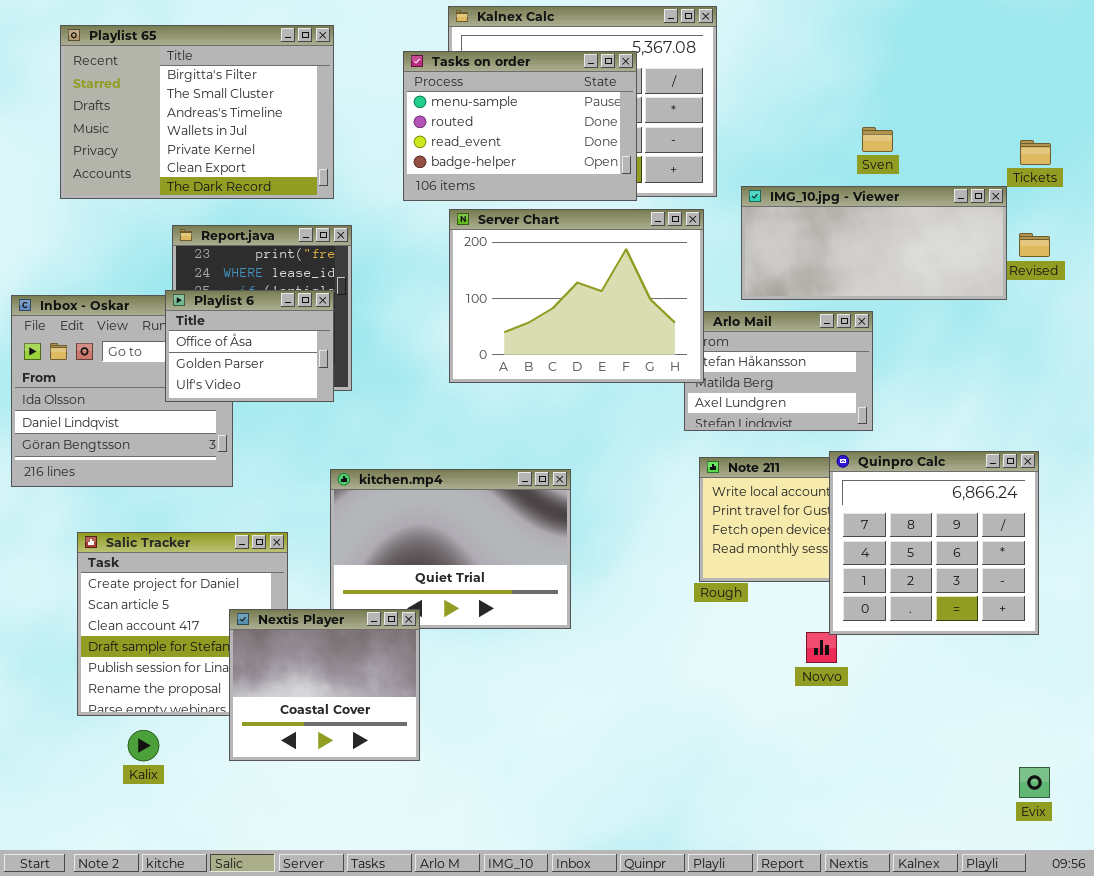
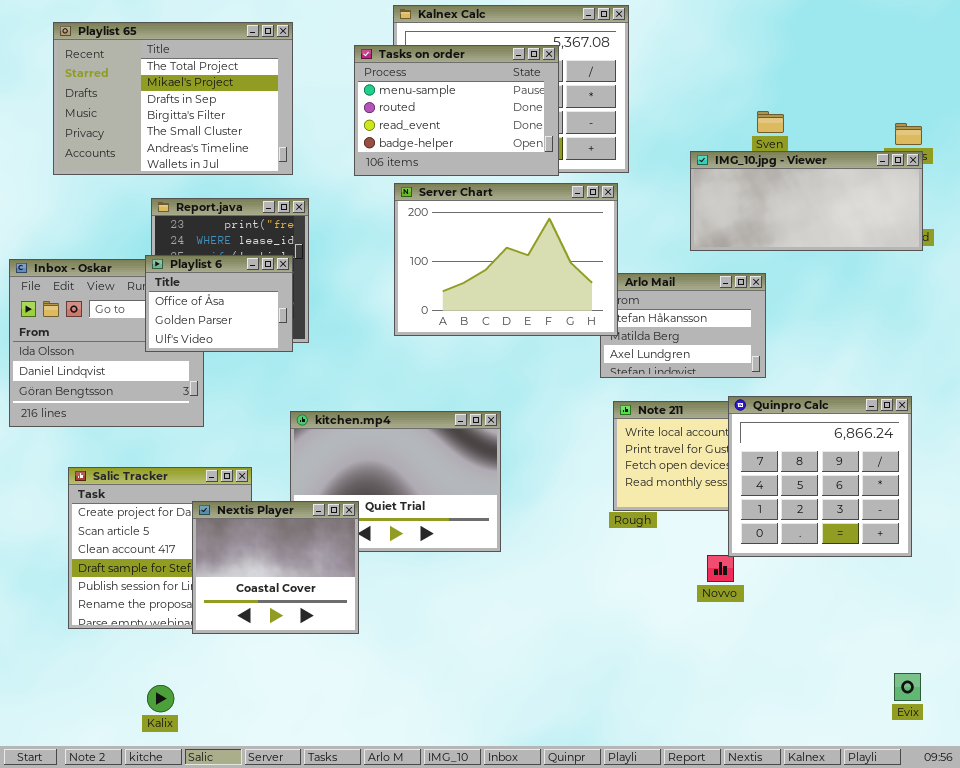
Playlist 65: [60,25,334,199] -> [53,22,293,175], scrolled up 3 rows
IMG_10.jpg - Viewer: [741,186,1007,300] -> [690,151,923,251], moved
Nextis Player: [229,609,420,761] -> [192,501,359,634], moved
Kalix: [128,730,159,761] -> [147,685,174,712], moved

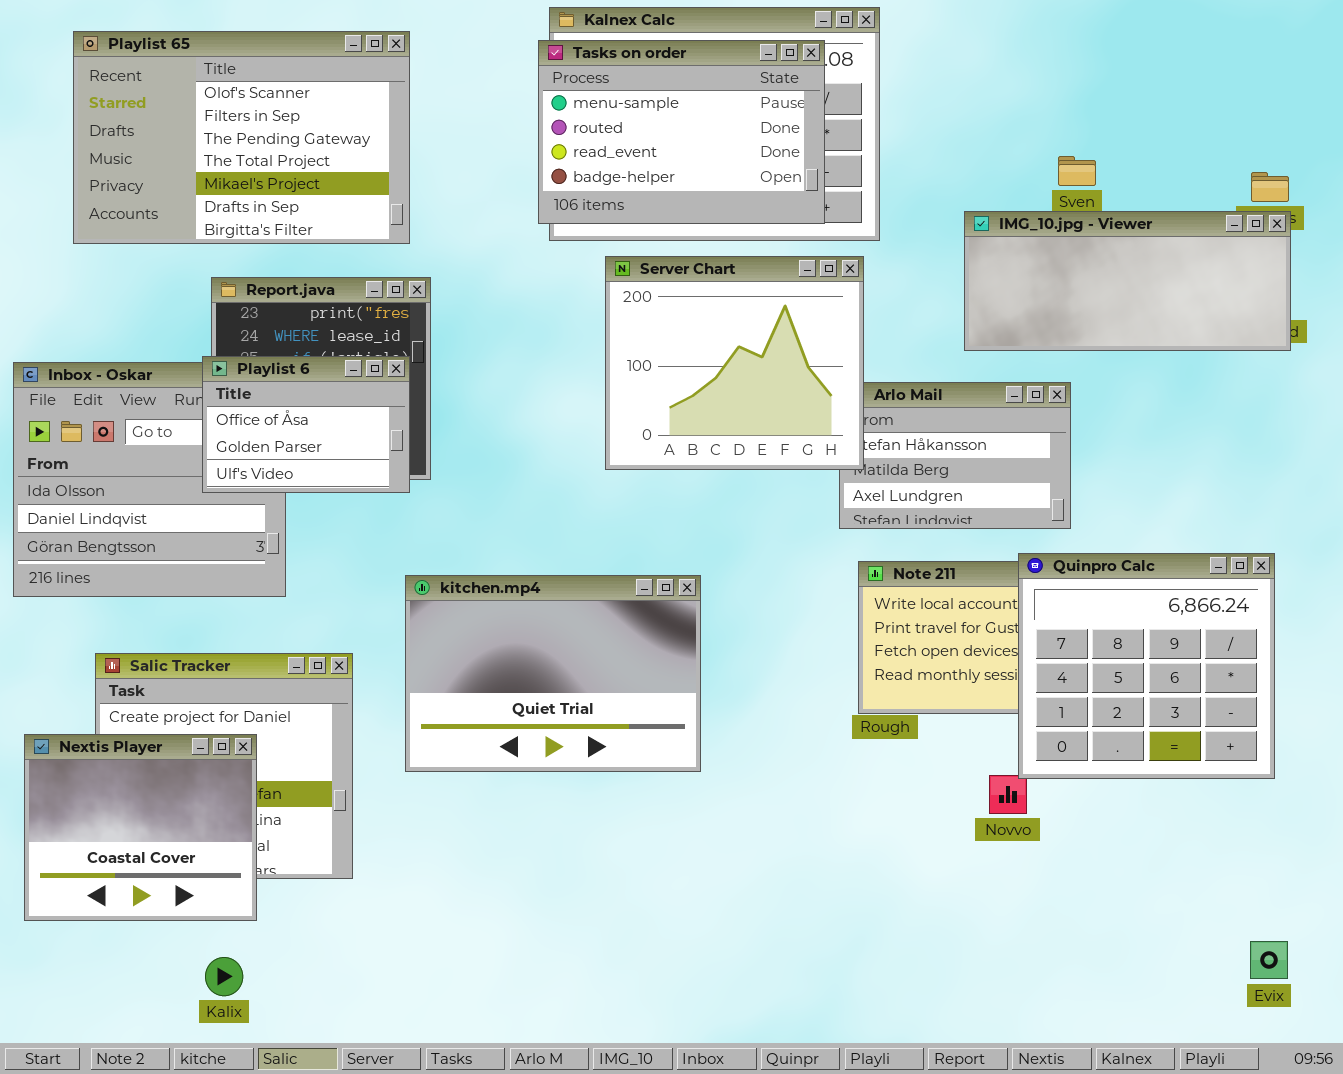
Playlist 65: [53,22,293,175] -> [73,31,410,244], scrolled up 3 rows
Tasks on order: [354,45,559,176] -> [538,40,825,224], moved
Server Chart: [394,183,618,336] -> [605,256,864,470], resized
Nextis Player: [192,501,359,634] -> [24,734,257,921], moved

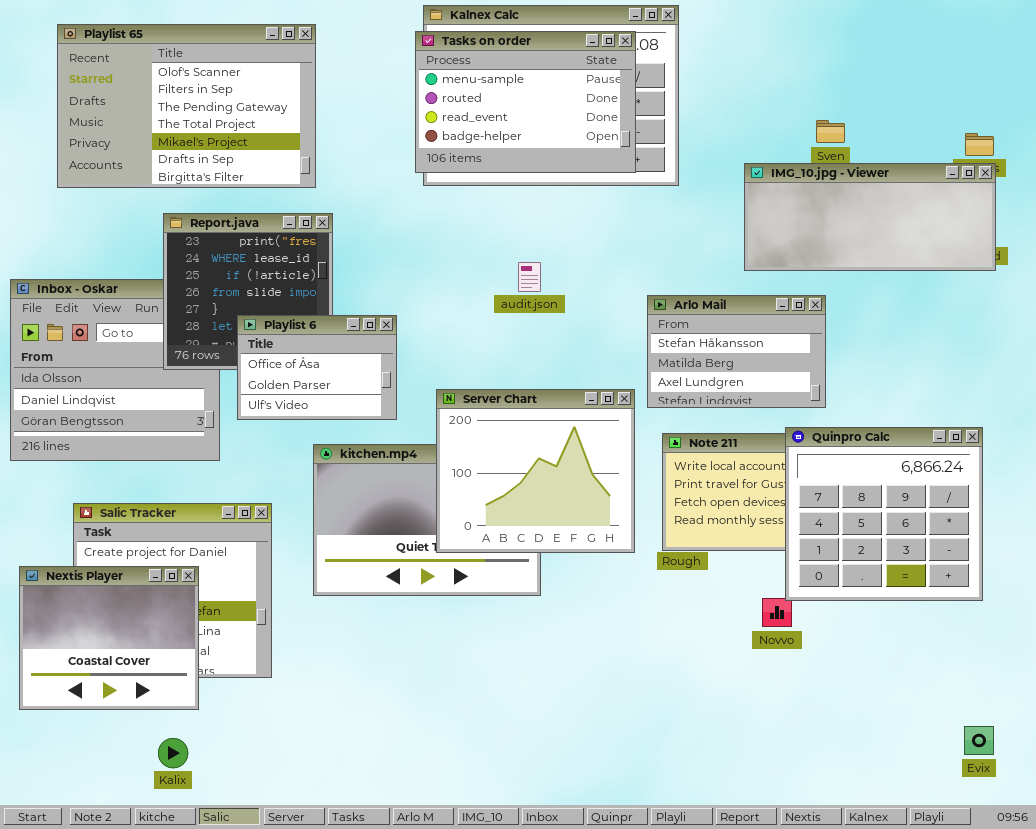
Server Chart: [605,256,864,470] -> [436,389,635,553], moved
Playlist 6: [202,356,410,493] -> [237,315,397,420], moved

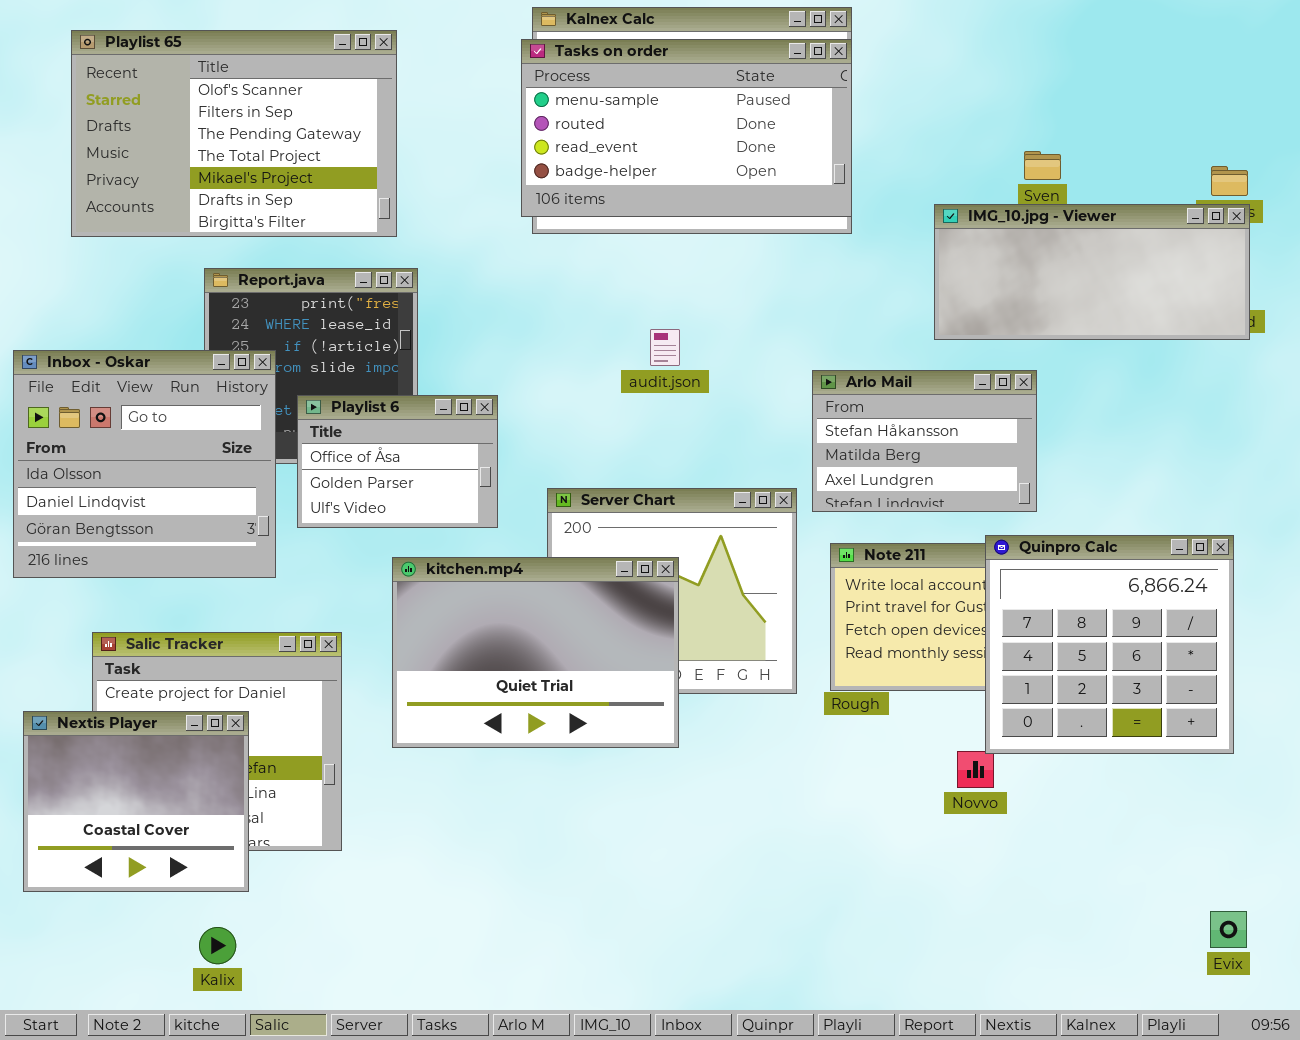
Tasks on order: [415,31,636,173] -> [521,39,852,217], resized
Inbox - Oskar: [10,279,220,461] -> [13,350,276,578], raised
kitchen.mp4: [313,444,541,596] -> [392,557,679,748], raised

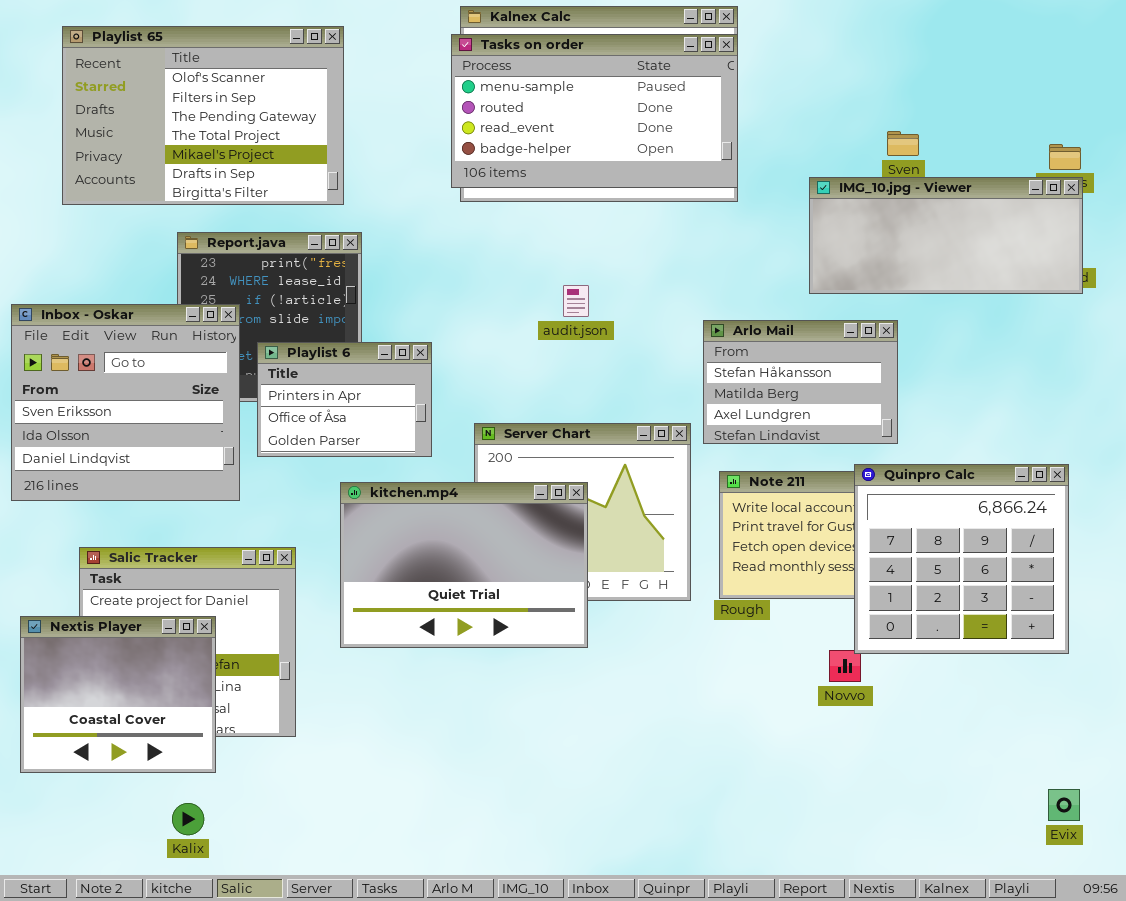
Inbox - Oskar: [13,350,276,578] -> [11,304,240,501], scrolled up 1 row
Playlist 6: [297,395,498,528] -> [257,342,432,457], scrolled up 1 row

